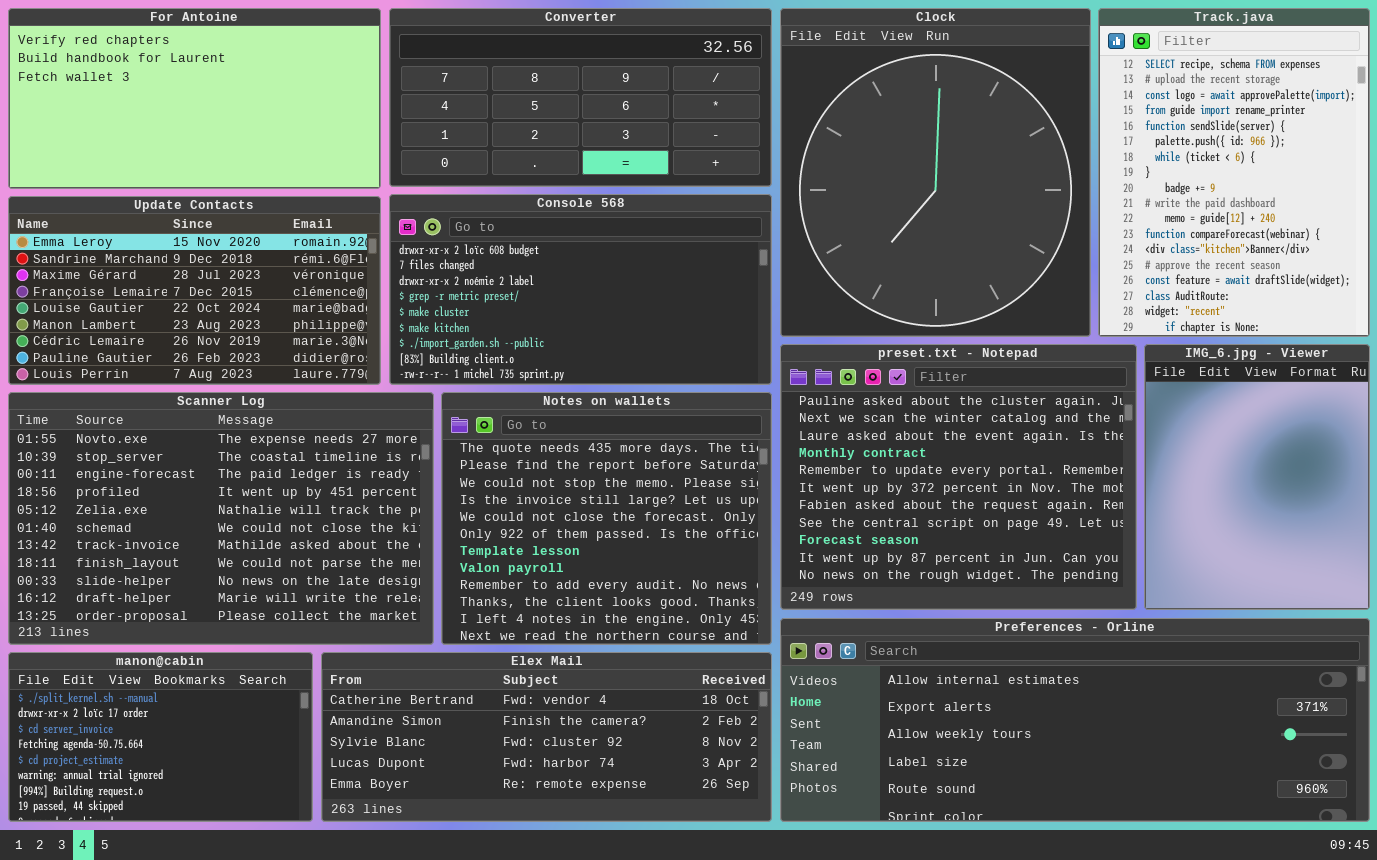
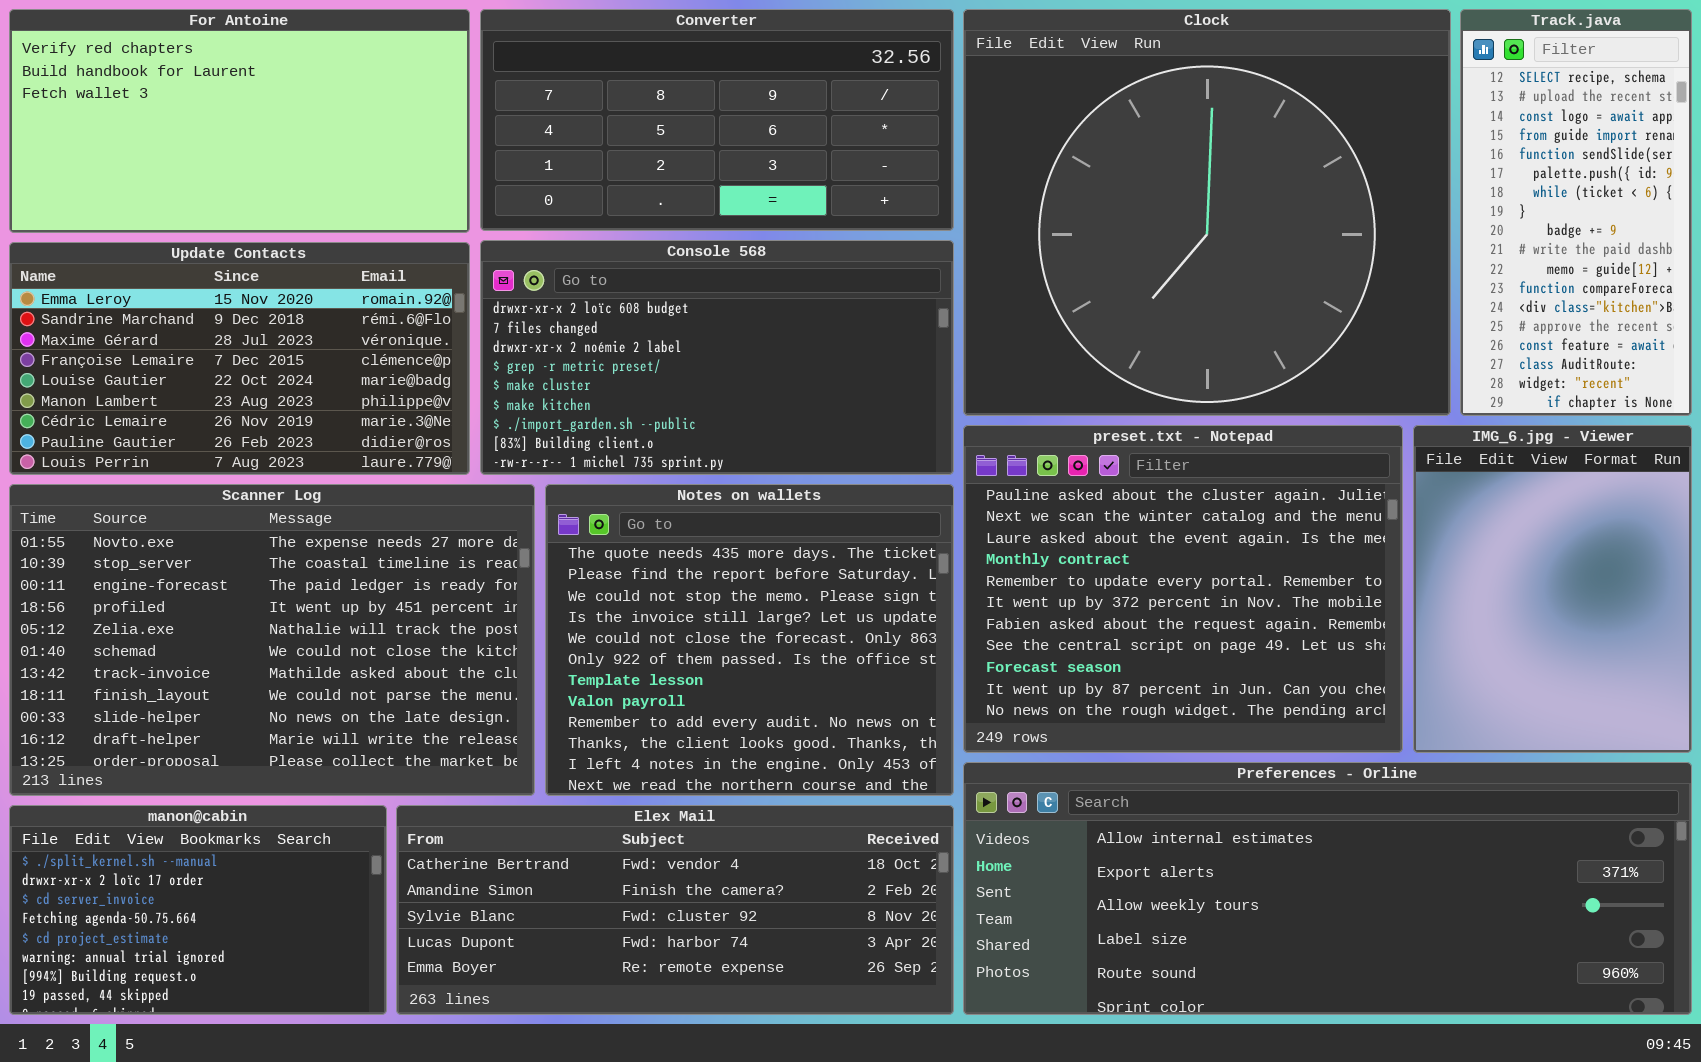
Clock: [780,8,1091,337] -> [963,9,1451,416], resized
Track.java: [1098,8,1370,337] -> [1460,9,1692,416], resized

